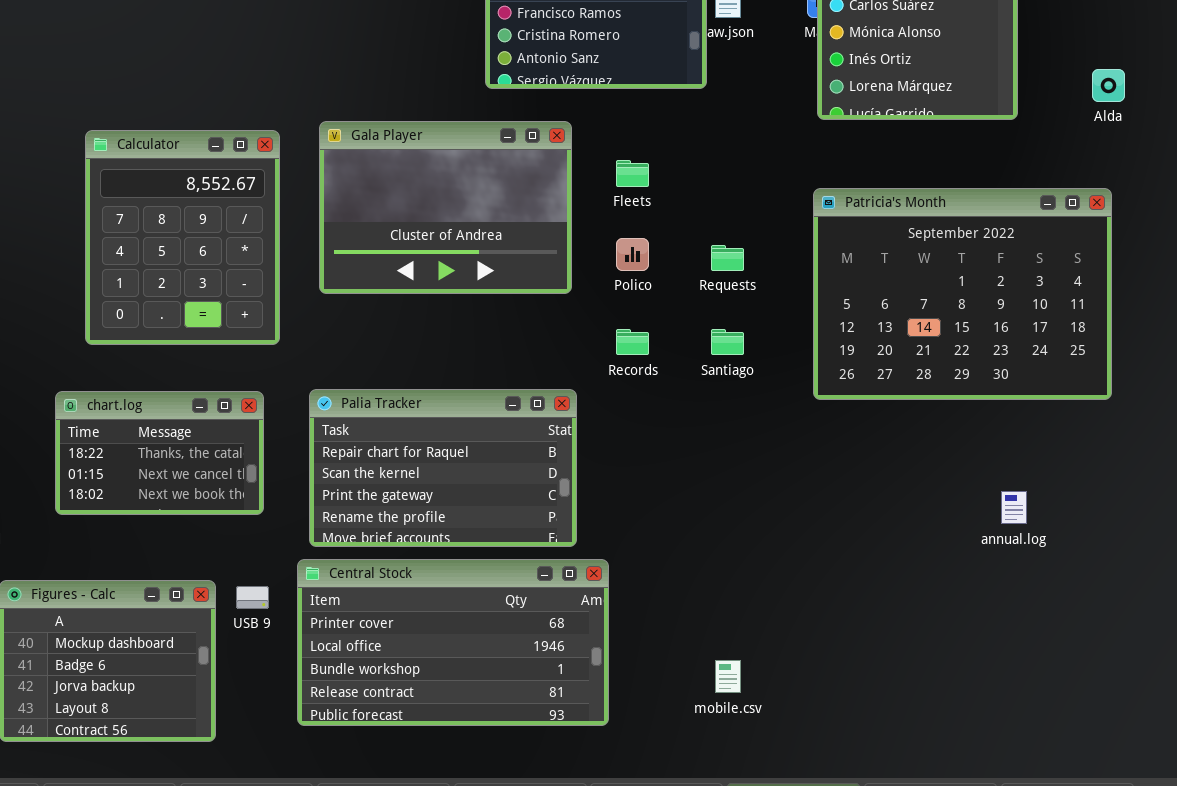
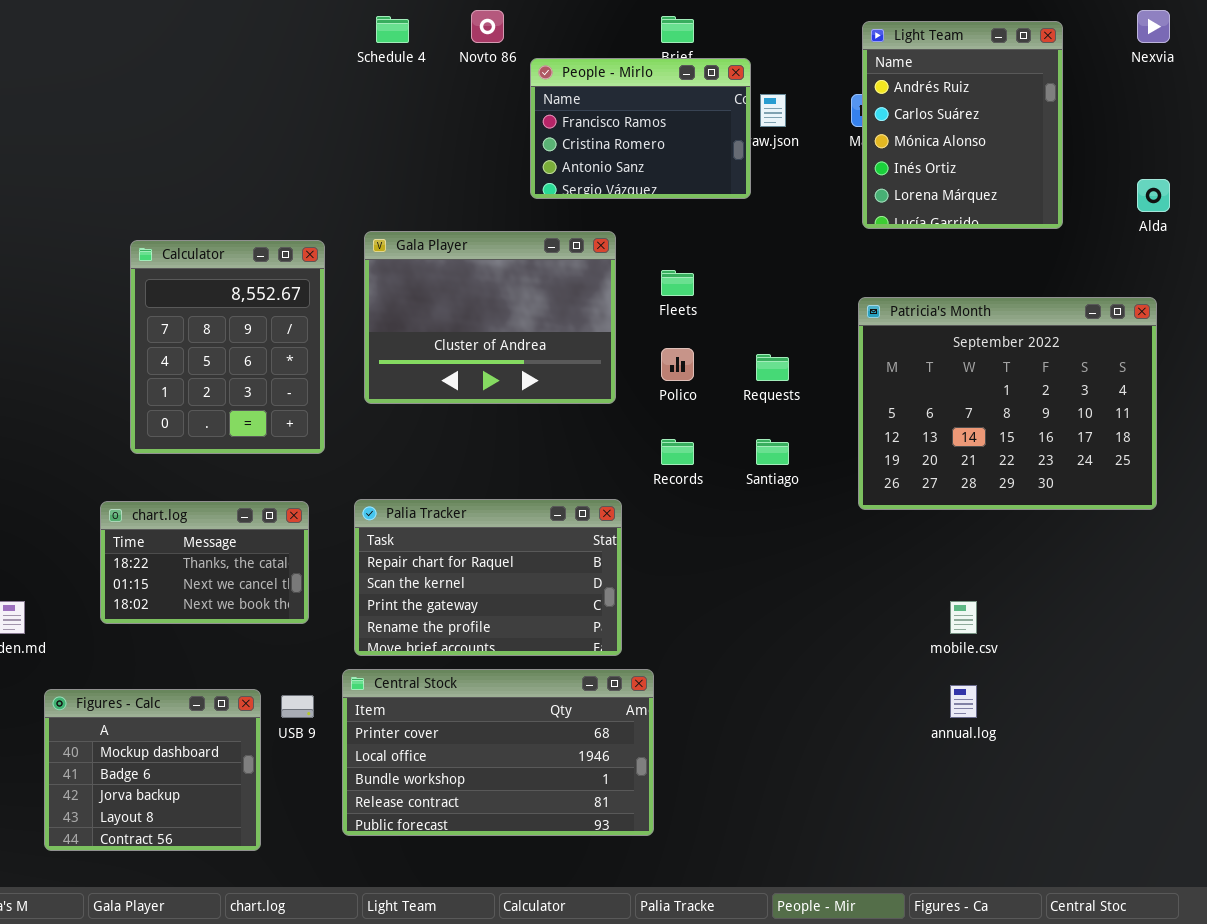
annual.log: [1001,491,1027,524] -> [950,685,977,718], moved
mobile.csv: [715,660,741,693] -> [950,601,977,634], moved

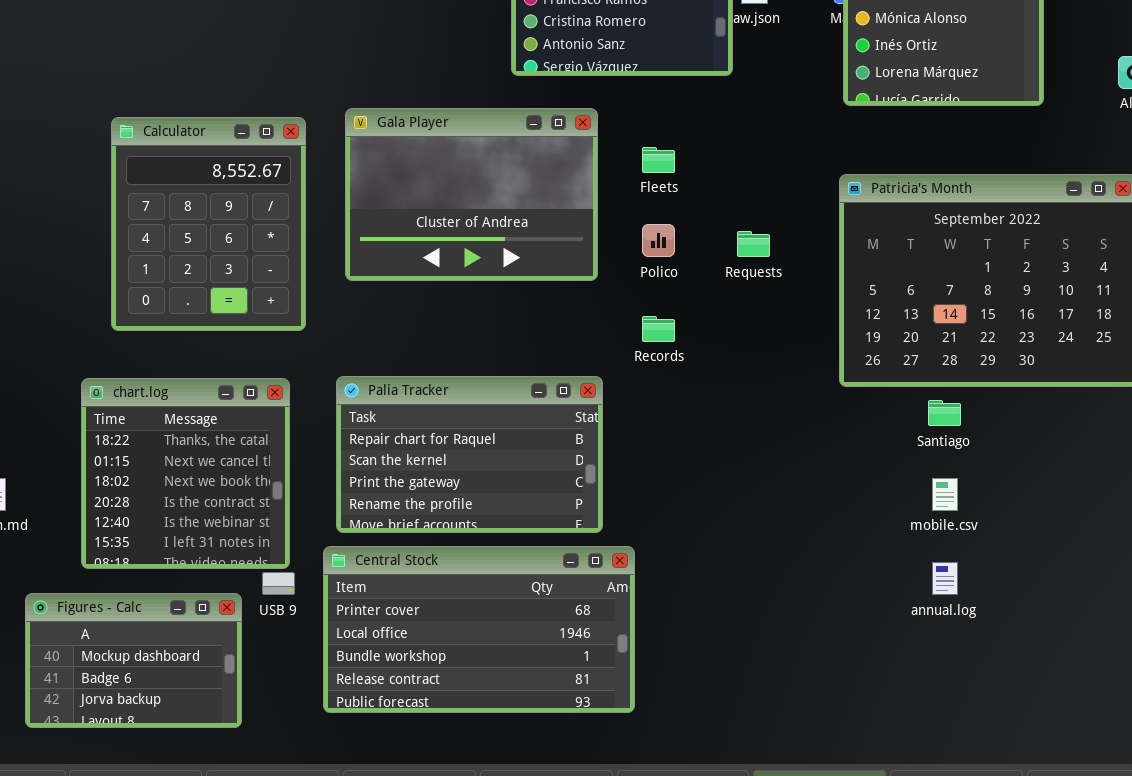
Santiago: [756,439,789,465] -> [928,400,961,426], moved
chart.log: [100,501,309,624] -> [81,378,290,569], resized
Figures - Calc: [44,689,261,851] -> [25,593,242,728], resized

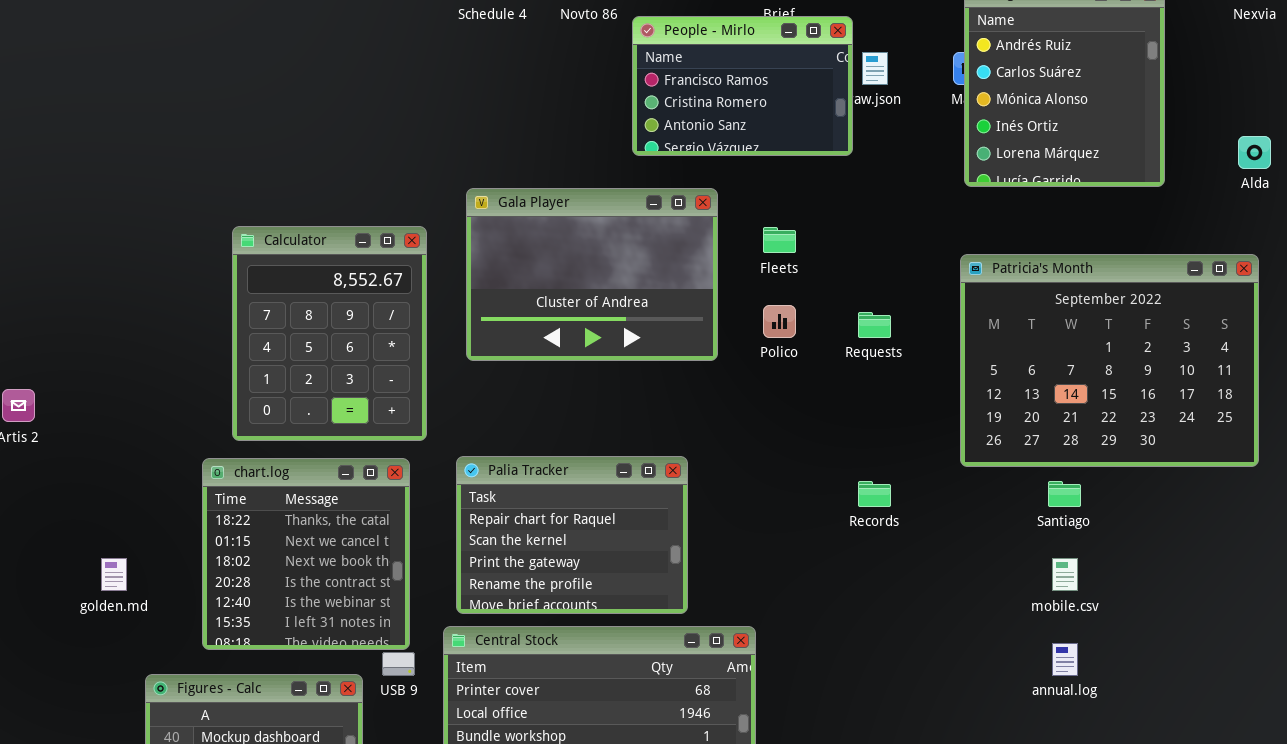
Calculator: [111,117,306,331] -> [232,226,427,441], moved
Records: [642,316,675,342] -> [858,481,891,507], moved
Palia Tracker: [336,376,603,533] -> [456,456,688,614], resized

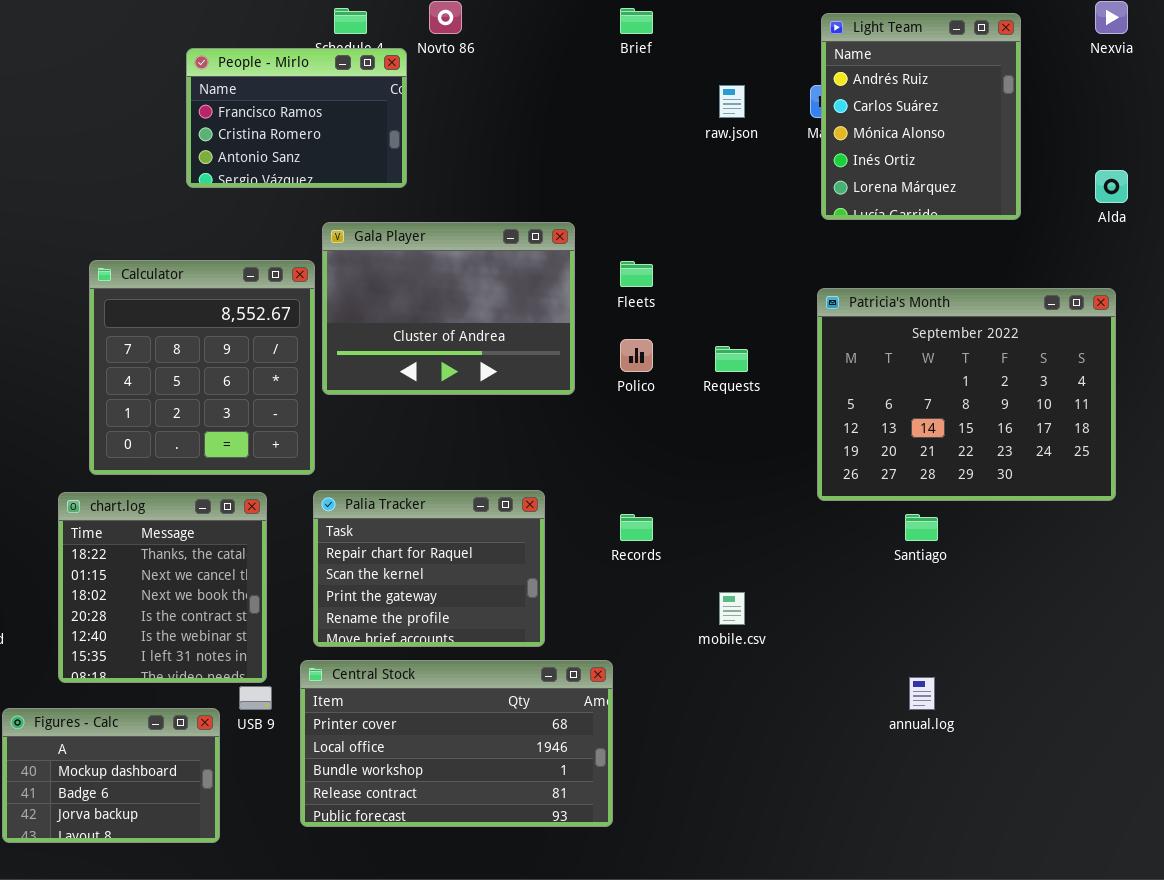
People - Mirlo: [632,16,853,156] -> [186,48,407,188], moved
Calculator: [232,226,427,441] -> [89,260,315,475], resized
Records: [858,481,891,507] -> [620,514,653,541], moved
mobile.csv: [1052,558,1078,591] -> [719,592,745,625], moved

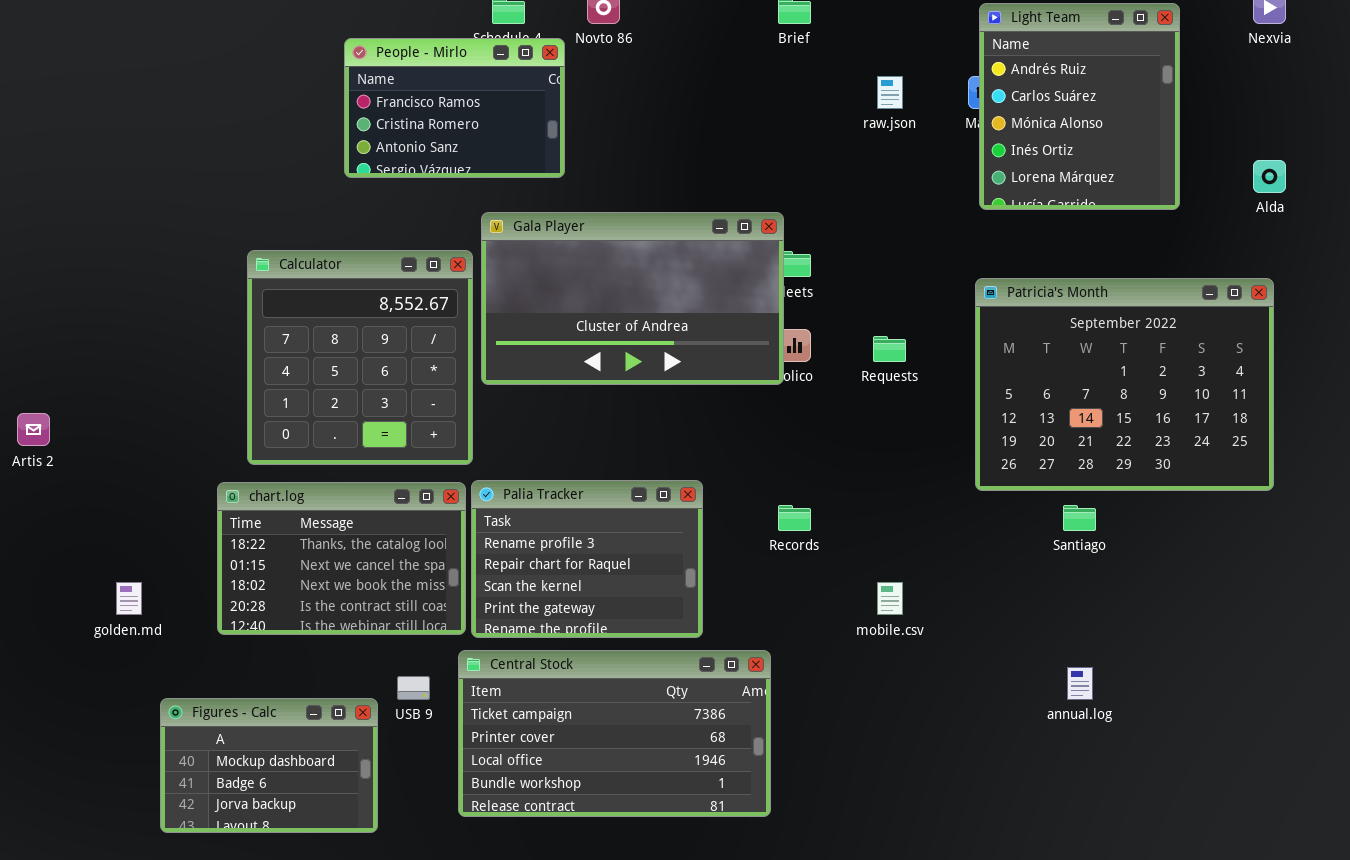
Gala Player: [322,222,575,395] -> [481,212,784,385], resized
Palia Tracker: [313,490,545,647] -> [471,480,703,638], scrolled up 1 row
chart.log: [58,492,267,683] -> [217,482,466,635], resized
Central Stock: [300,660,613,827] -> [458,650,771,817], scrolled up 1 row

